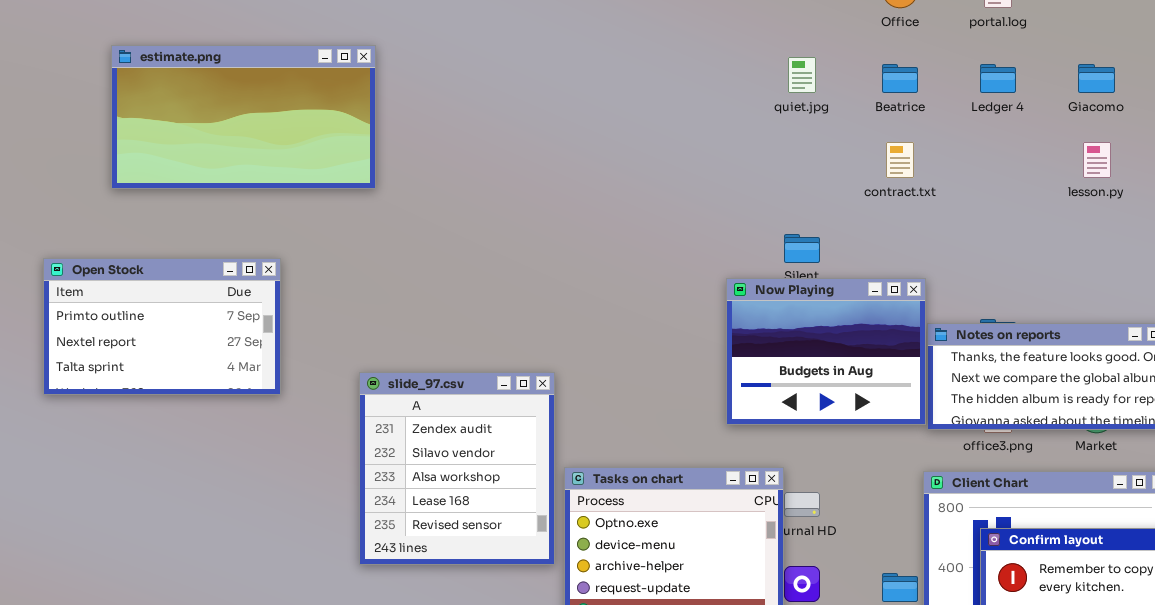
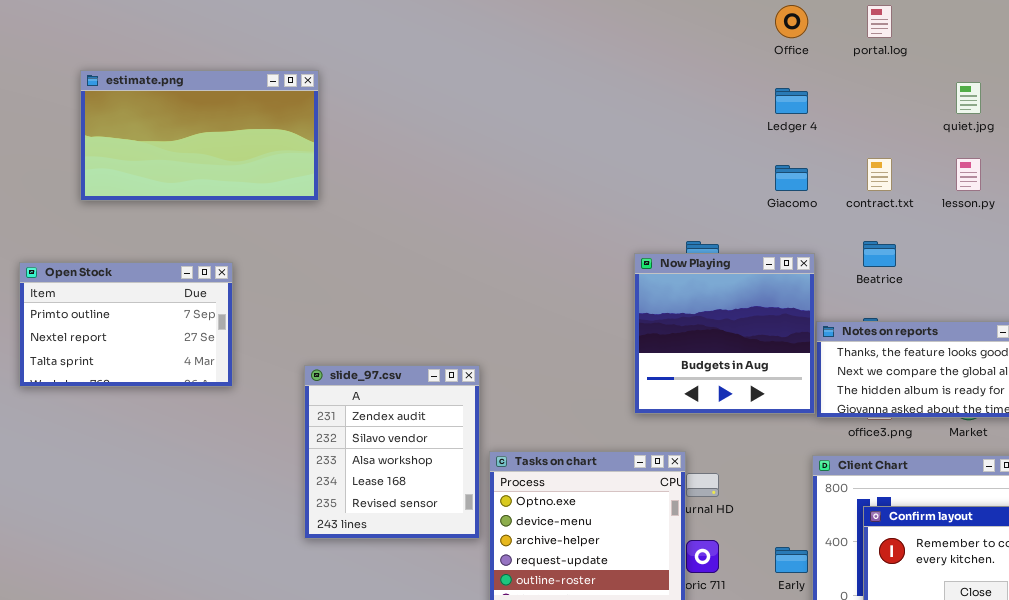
quiet.jpg: [788,57,816,93] -> [956,82,981,114], moved
Beatrice: [882,64,918,93] -> [863,241,896,267], moved
Ledger 4: [980,64,1016,93] -> [775,88,808,114], moved
Giacomo: [1078,64,1115,93] -> [775,165,808,191], moved
contract.txt: [886,142,914,178] -> [867,158,892,191], moved
Now Playing: [726,278,926,425] -> [634,253,815,414], resized

